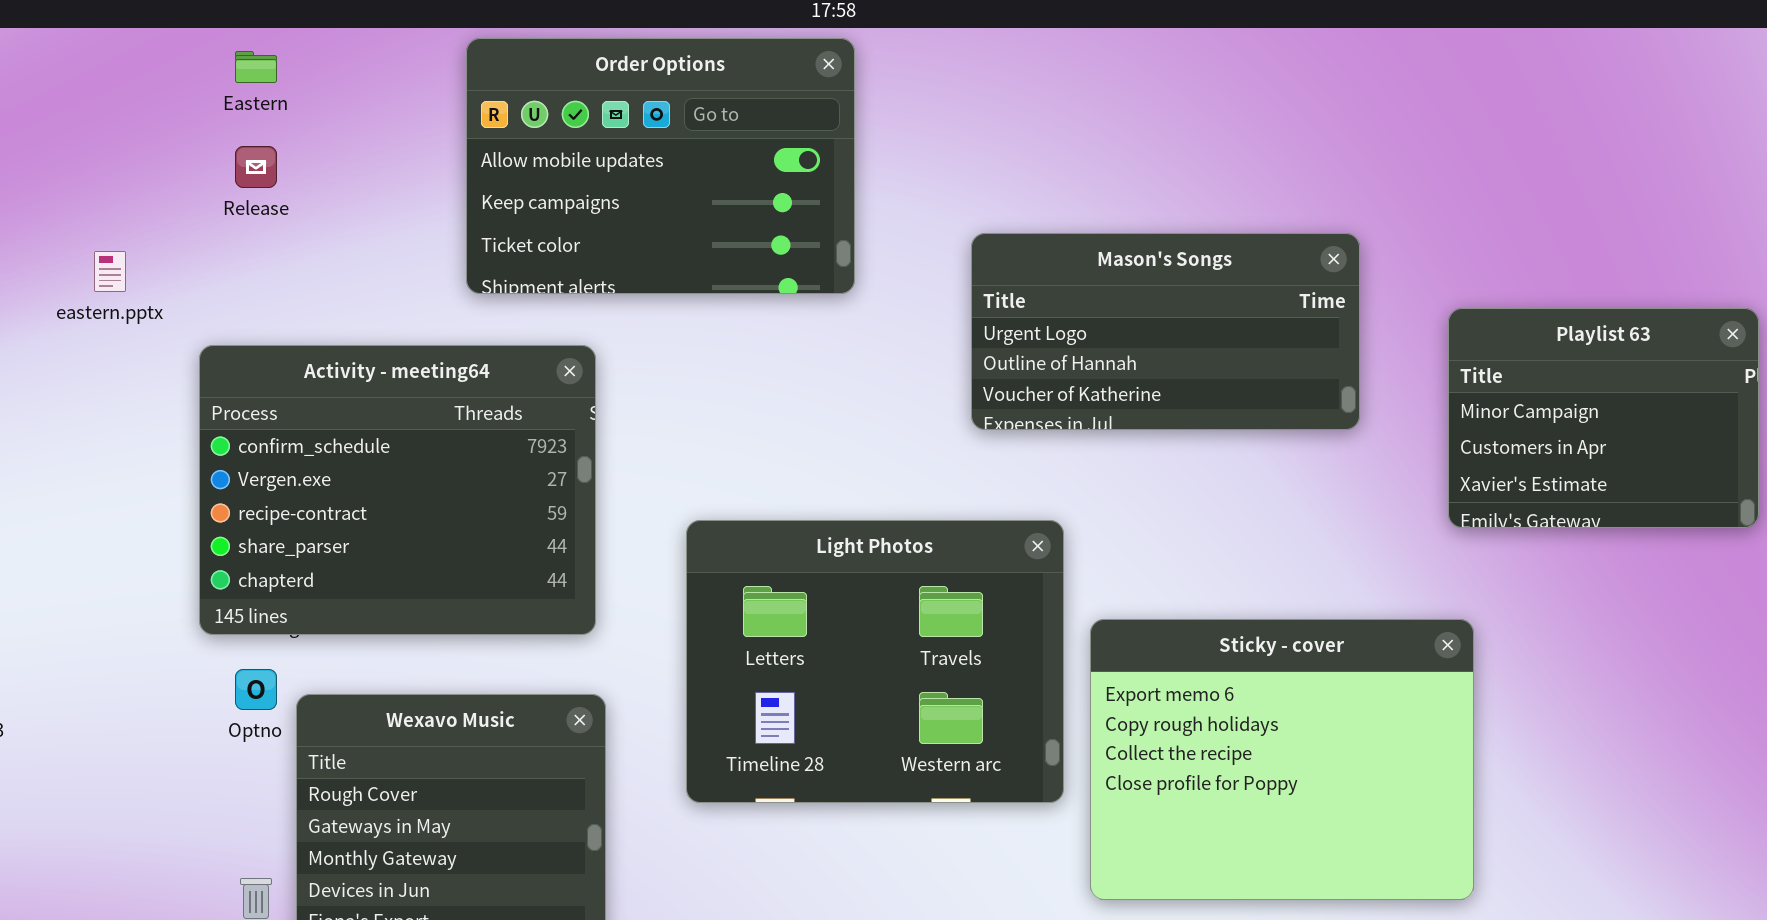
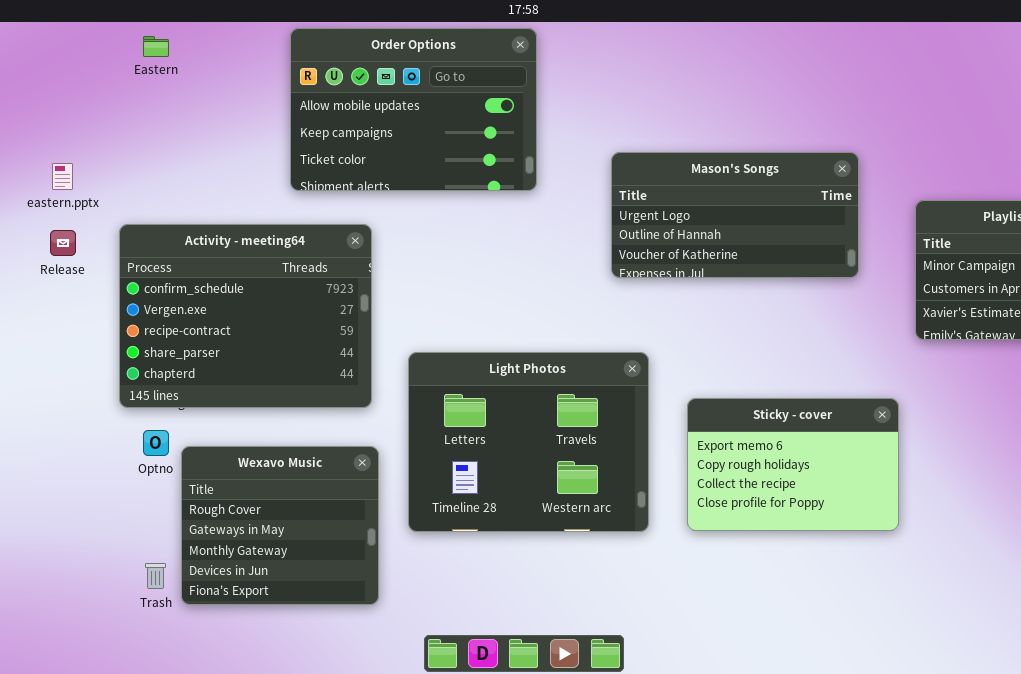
Release: [235,146,277,188] -> [50,230,76,256], moved
Light Photos: [686,520,1064,803] -> [408,352,649,532], moved
Sticky - cover: [1090,619,1474,900] -> [687,398,899,531], resized

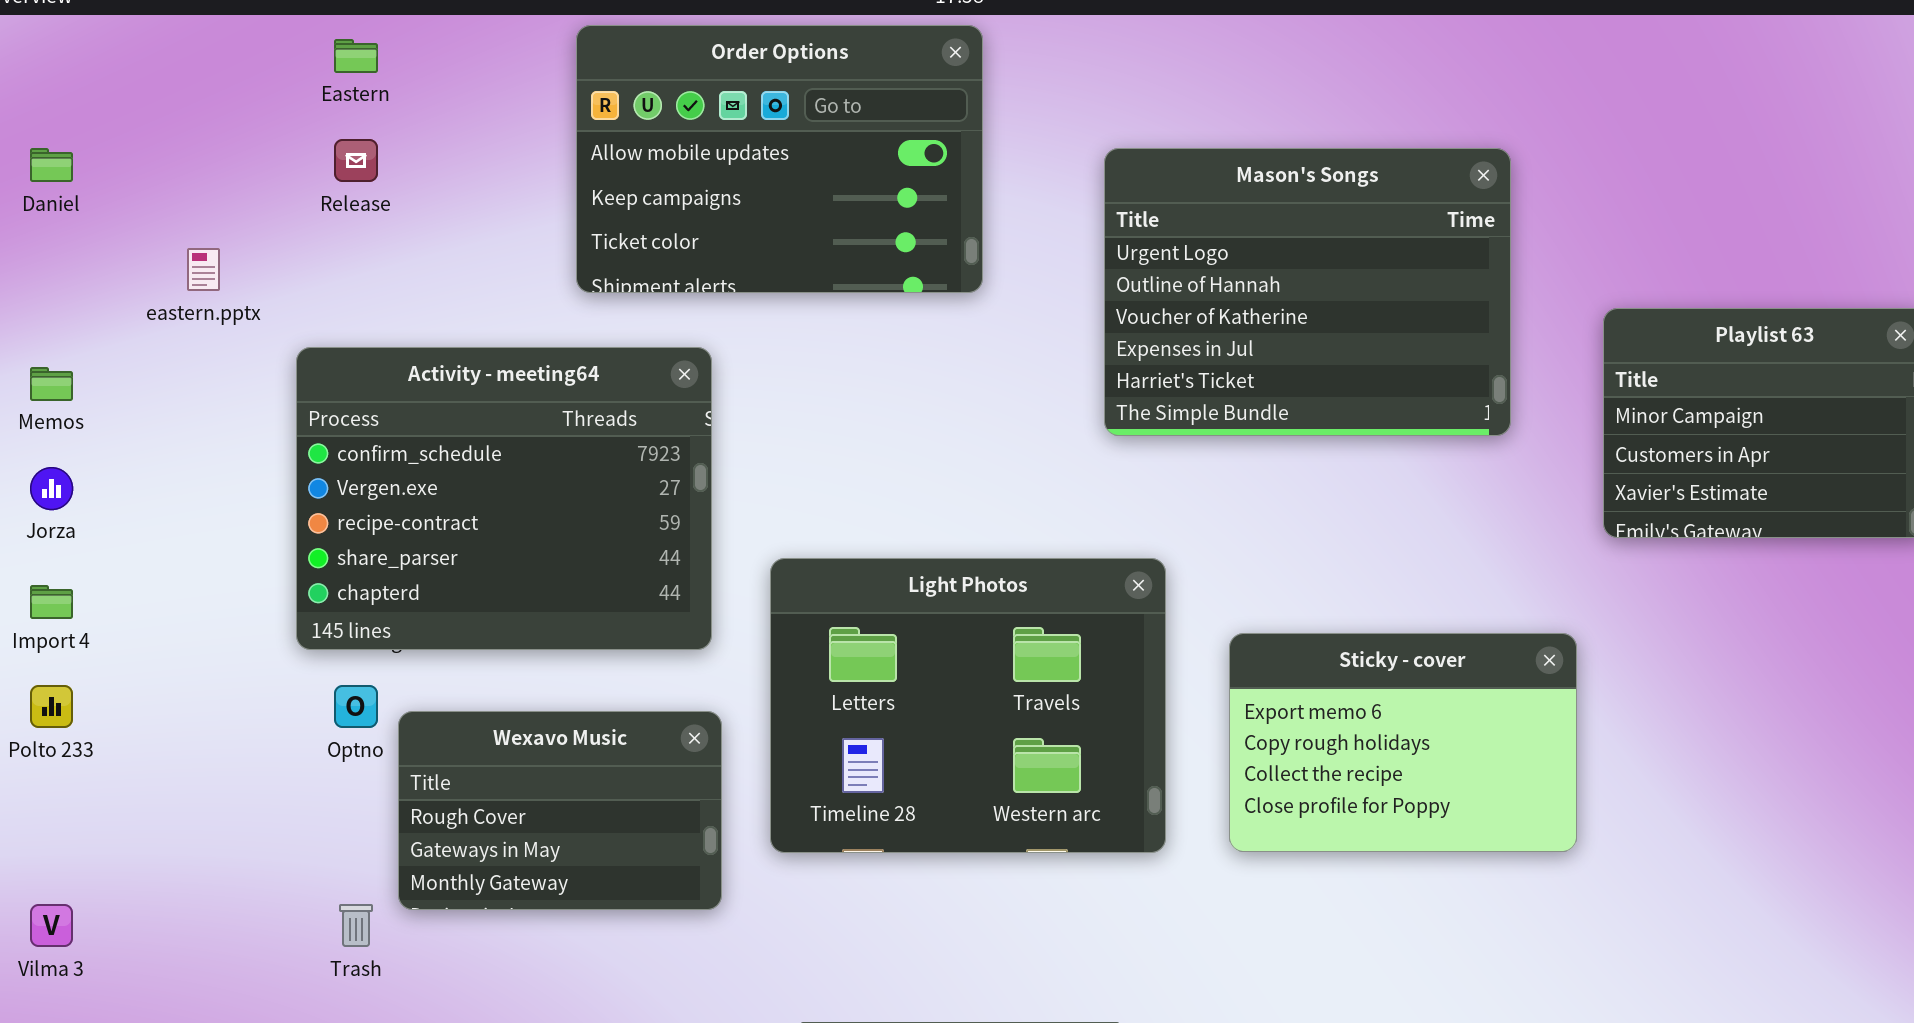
Mason's Songs: [611,152,859,278] -> [1104,148,1511,436], resized
Release: [50,230,76,256] -> [334,139,378,182], moved
Wexavo Music: [181,446,379,605] -> [398,711,722,910], resized

